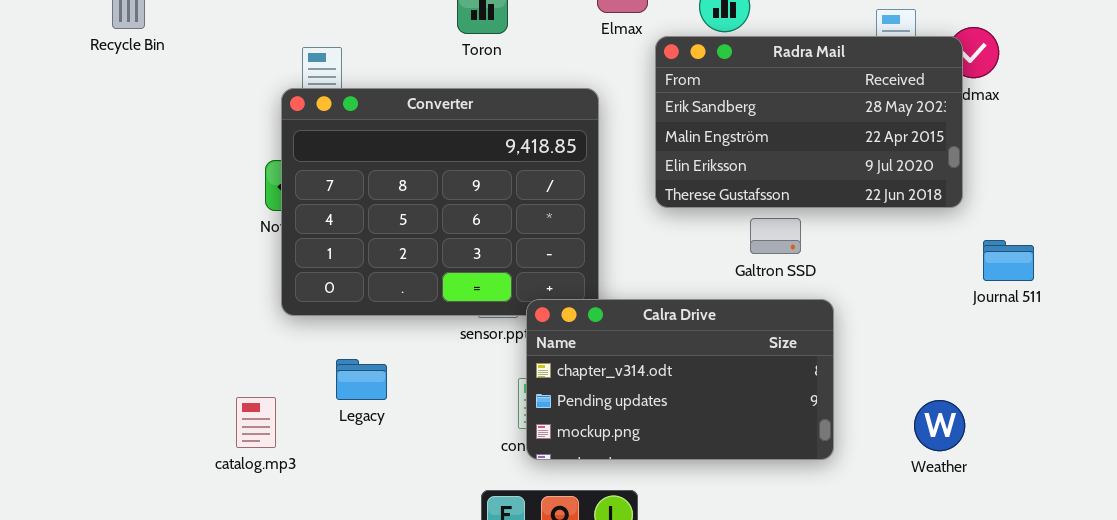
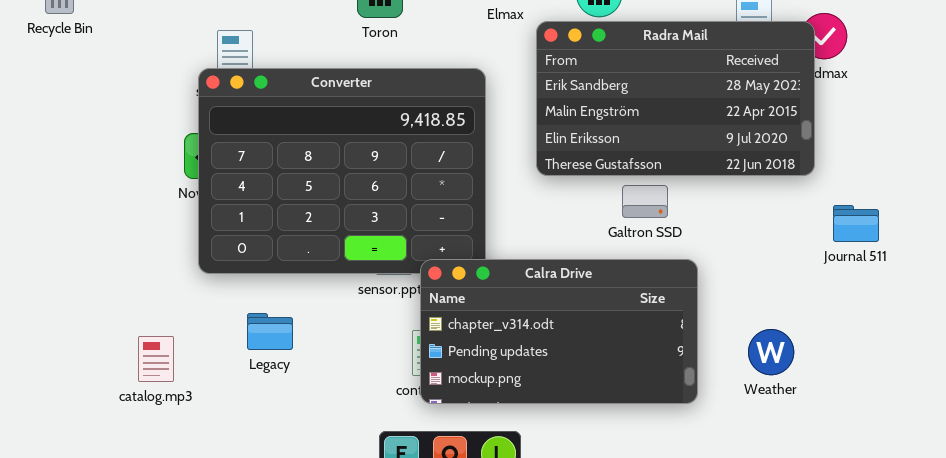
catalog.mp3: [236,397,276,448] -> [138,336,174,382], moved
Weather: [914,400,965,451] -> [748,329,794,375], moved

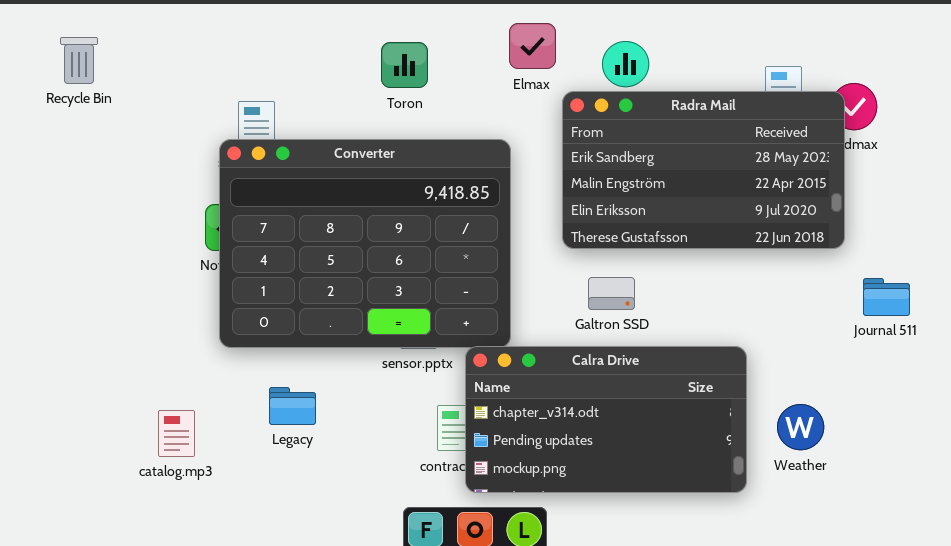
Galtron SSD: [622,185,668,218] -> [588,277,635,310], moved
Calra Drive: [420,259,698,404] -> [465,346,747,493], moved

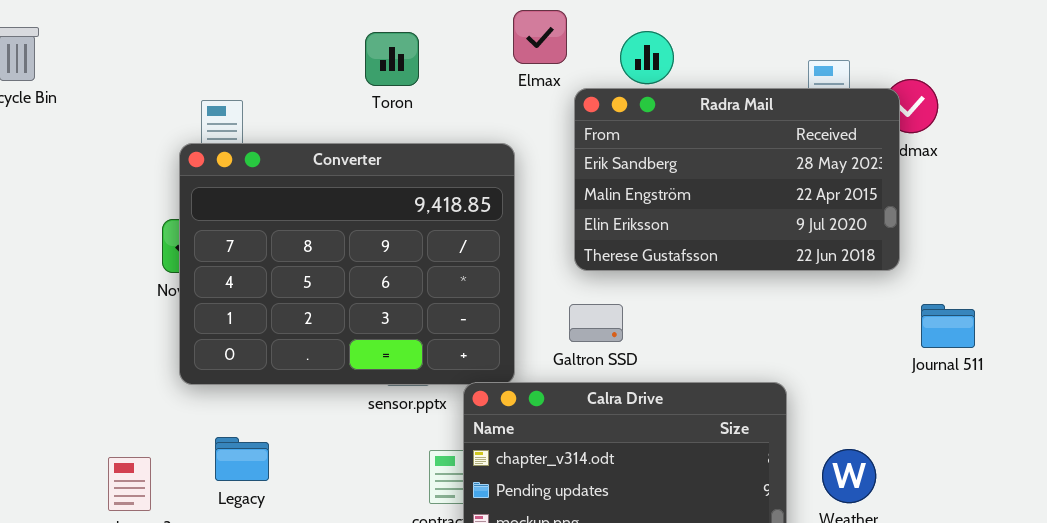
Galtron SSD: [588,277,635,310] -> [569,304,623,342], moved
Legacy: [269,387,316,425] -> [215,437,269,481], moved

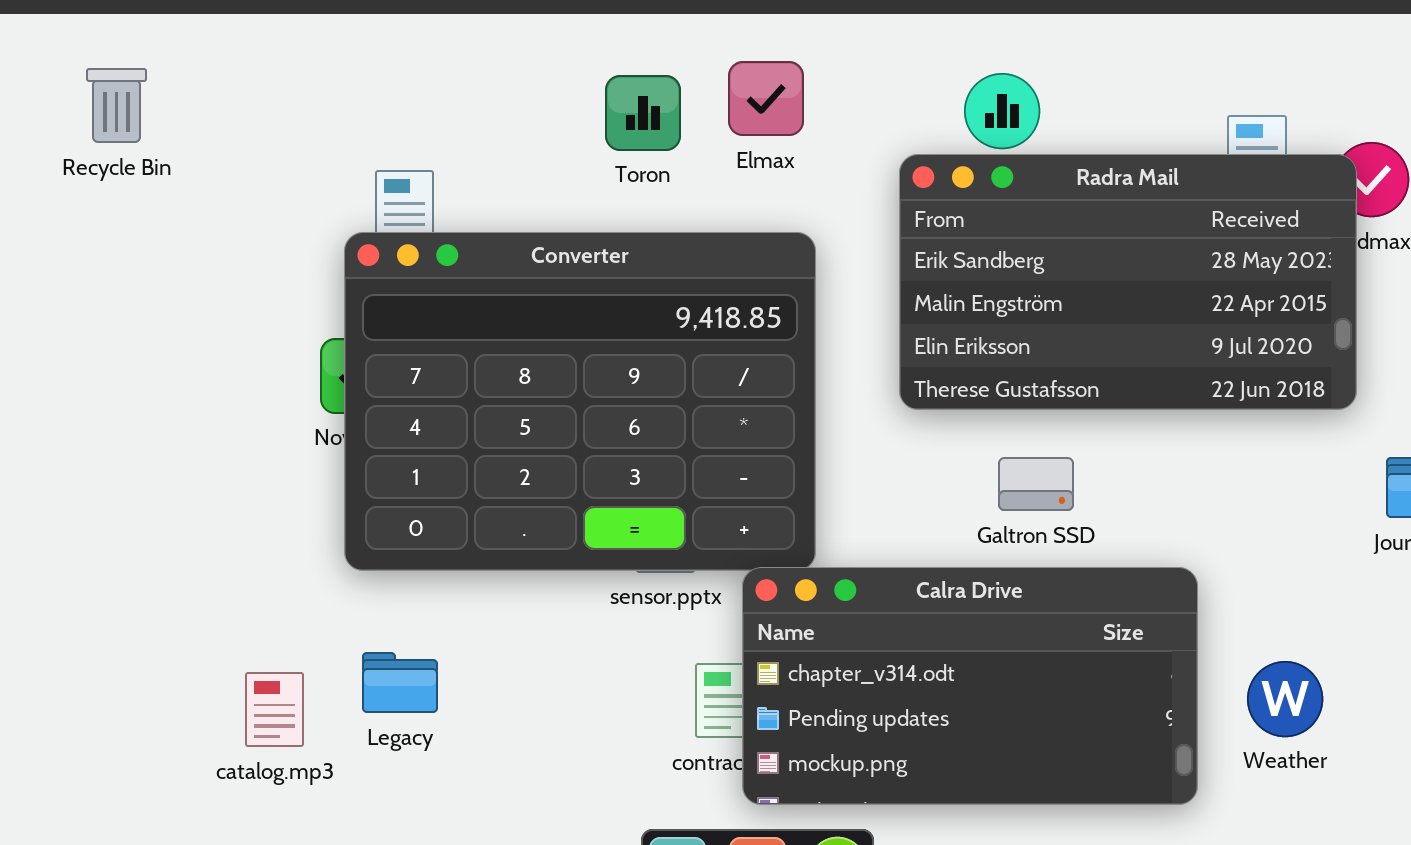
Elmax: [513,10,567,64] -> [728,61,804,136], moved
Galtron SSD: [569,304,623,342] -> [998,457,1074,511], moved
Legacy: [215,437,269,481] -> [362,652,438,713], moved

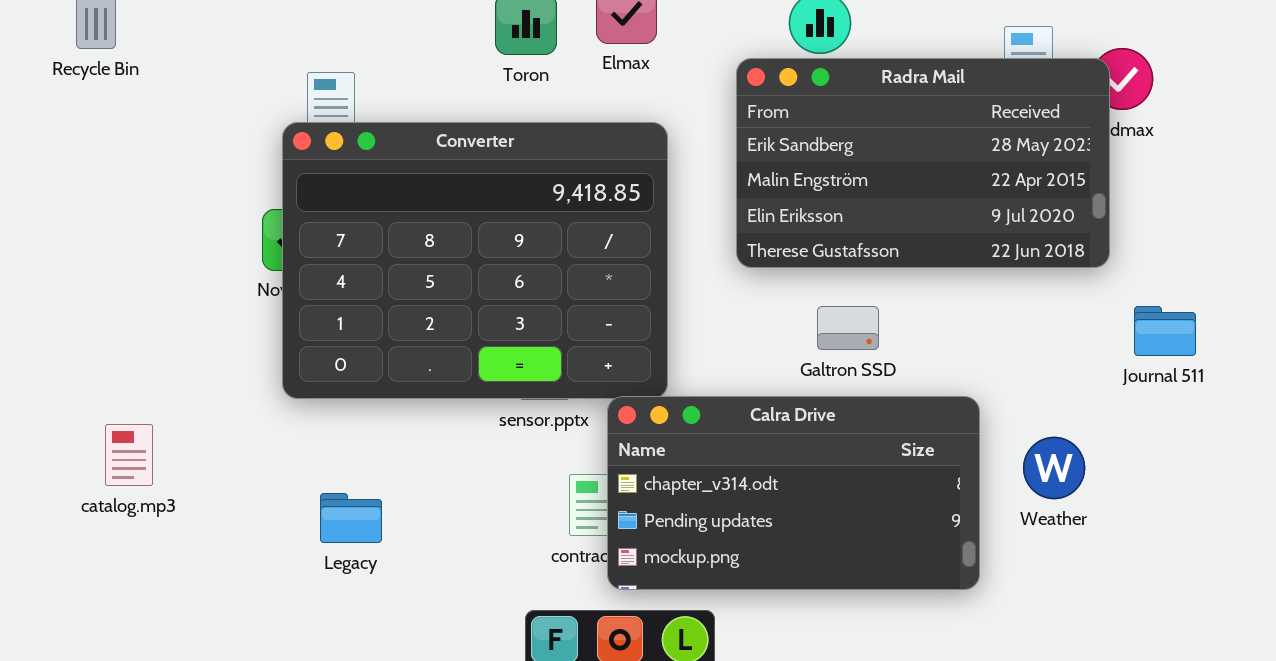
Legacy: [362,652,438,713] -> [320,493,382,543], moved
Weather: [1247,661,1323,737] -> [1023,437,1085,499], moved
catalog.mp3: [245,672,304,747] -> [105,424,153,486], moved

